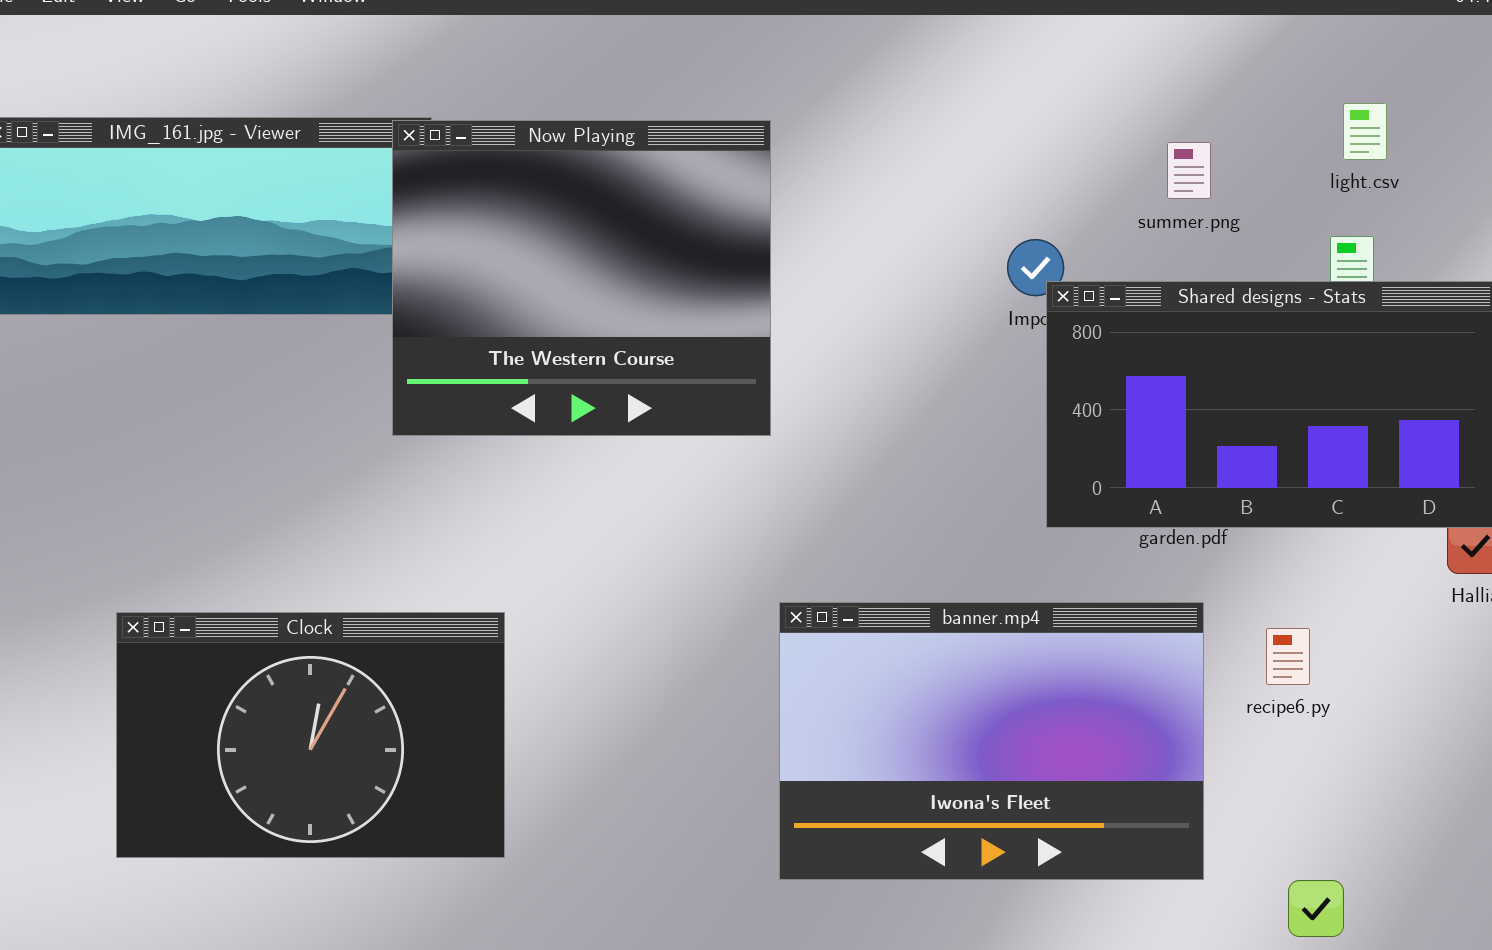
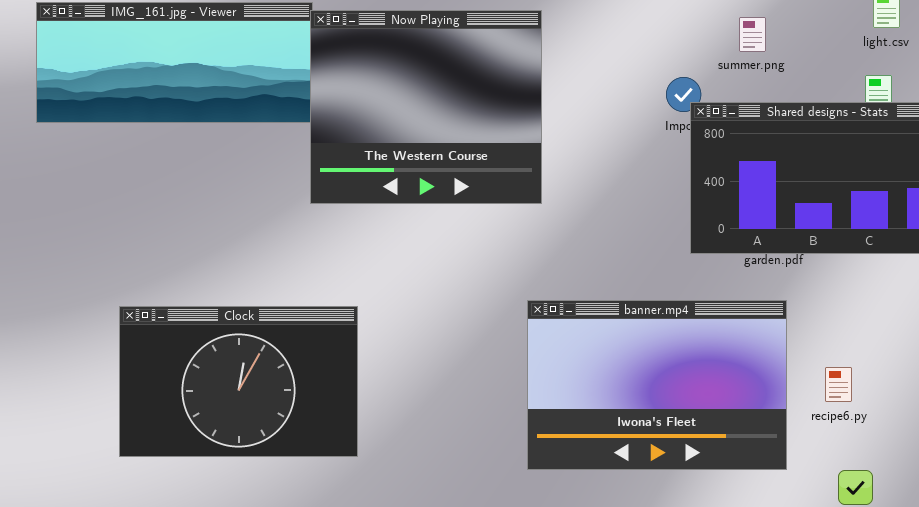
Now Playing: [392,120,771,436] -> [310,10,542,204], moved
summer.png: [1167,142,1211,199] -> [739,17,766,52], moved
recipe6.py: [1266,628,1310,685] -> [825,367,852,402], moved

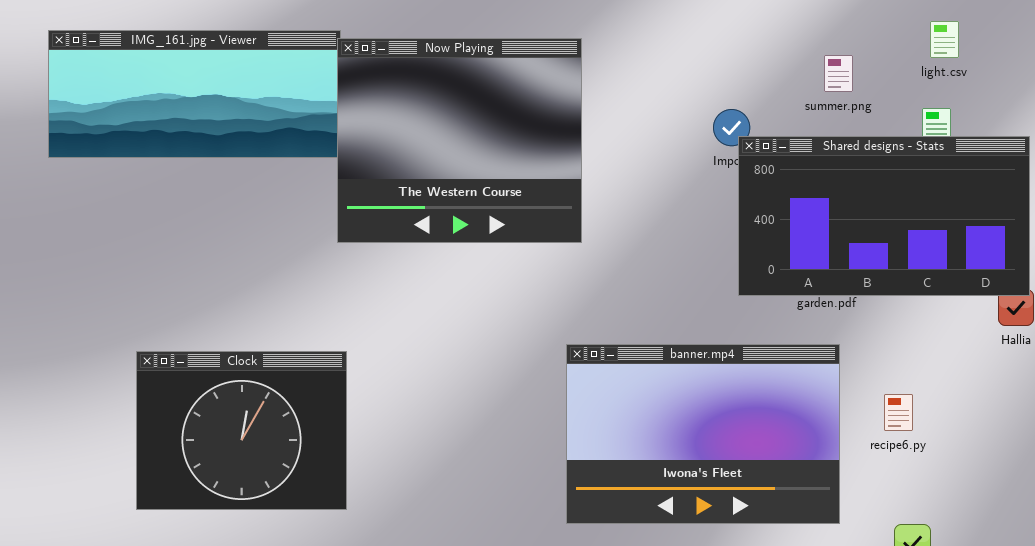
summer.png: [739,17,766,52] -> [824,55,853,92], moved
Clock: [119,306,358,457] -> [136,351,347,510], resized
recipe6.py: [825,367,852,402] -> [884,394,913,431], moved

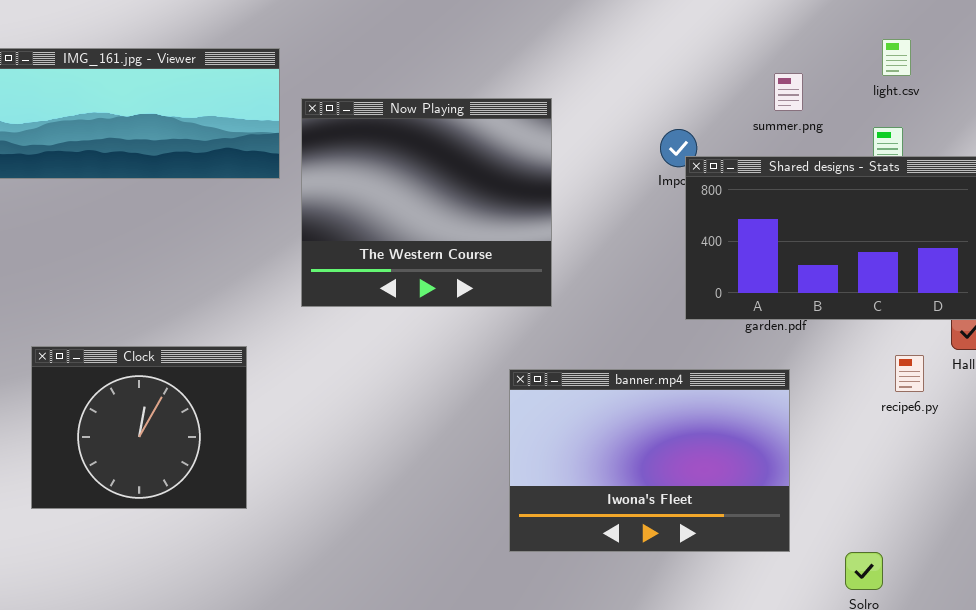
Now Playing: [337,38,582,243] -> [301,98,552,307], moved
Clock: [136,351,347,510] -> [31,346,247,509], moved
recipe6.py: [884,394,913,431] -> [895,355,924,392], moved

